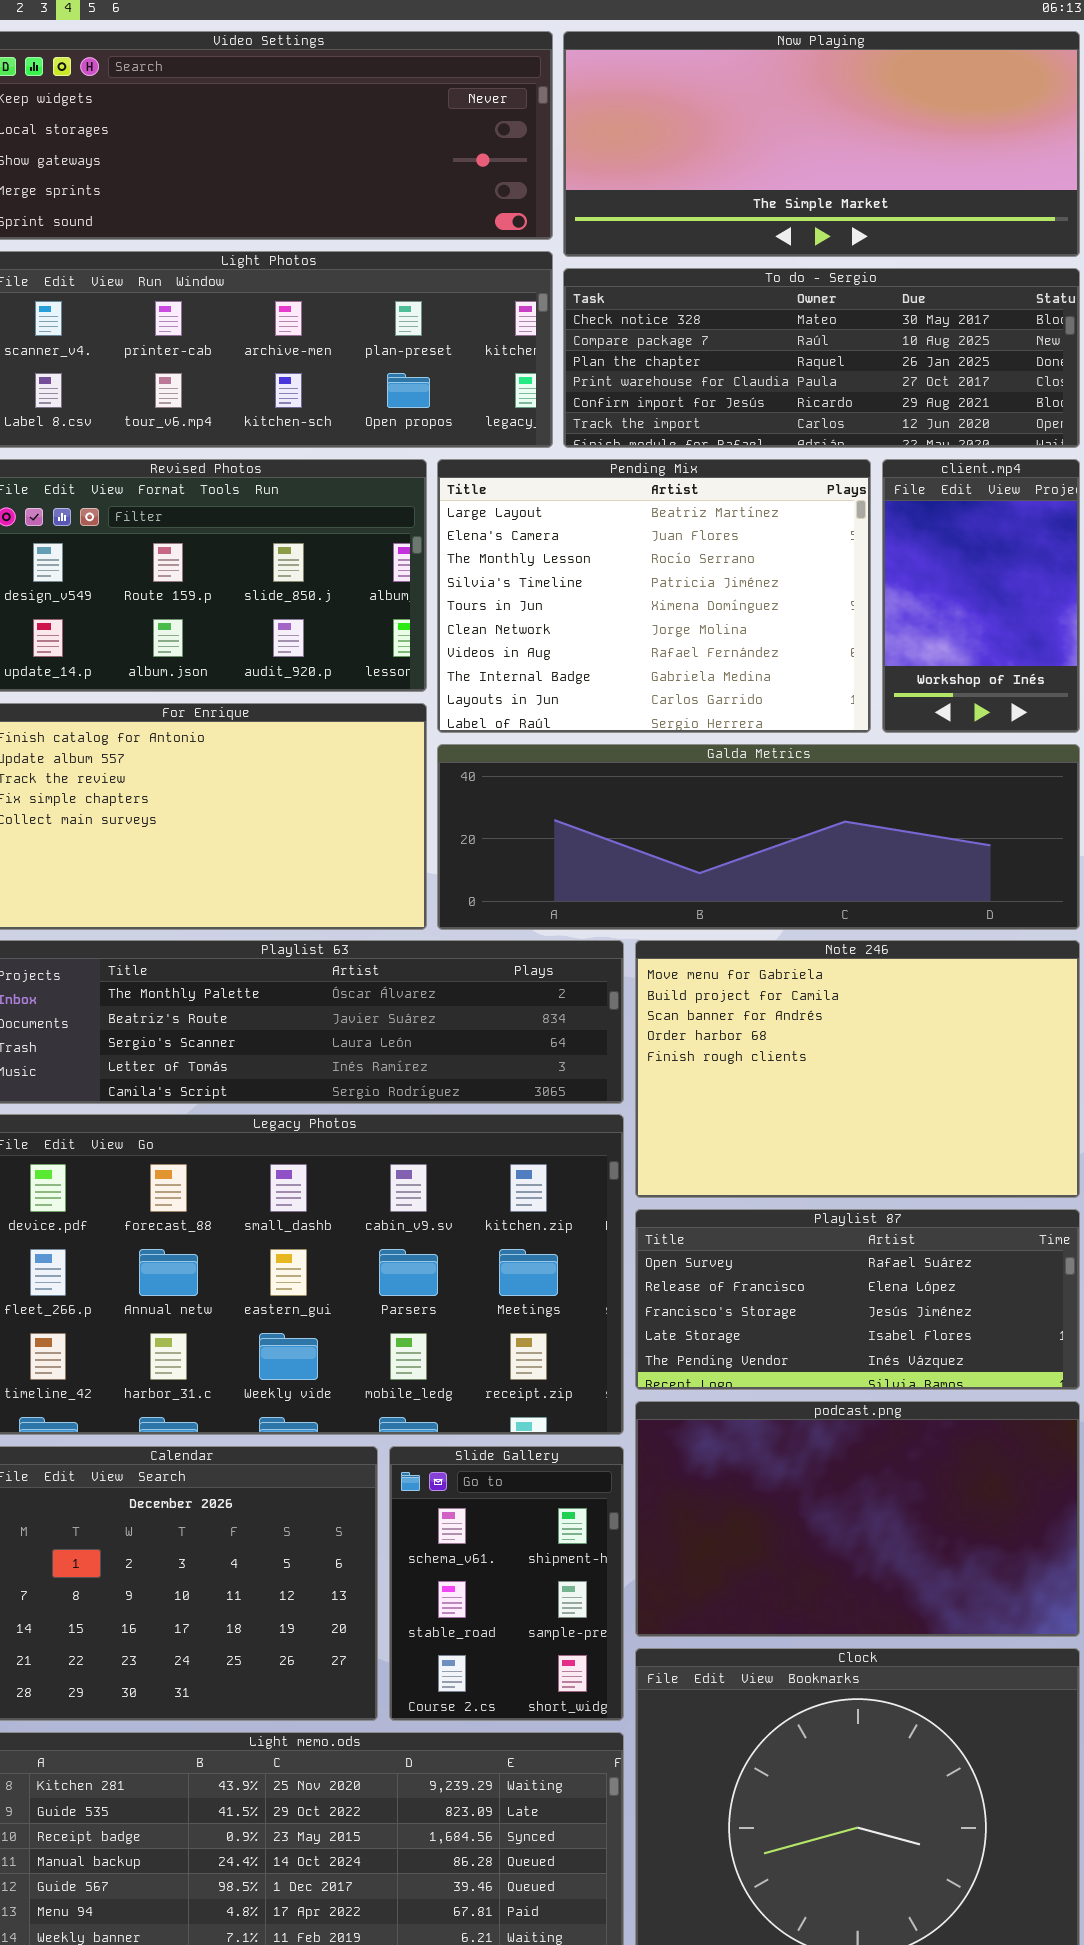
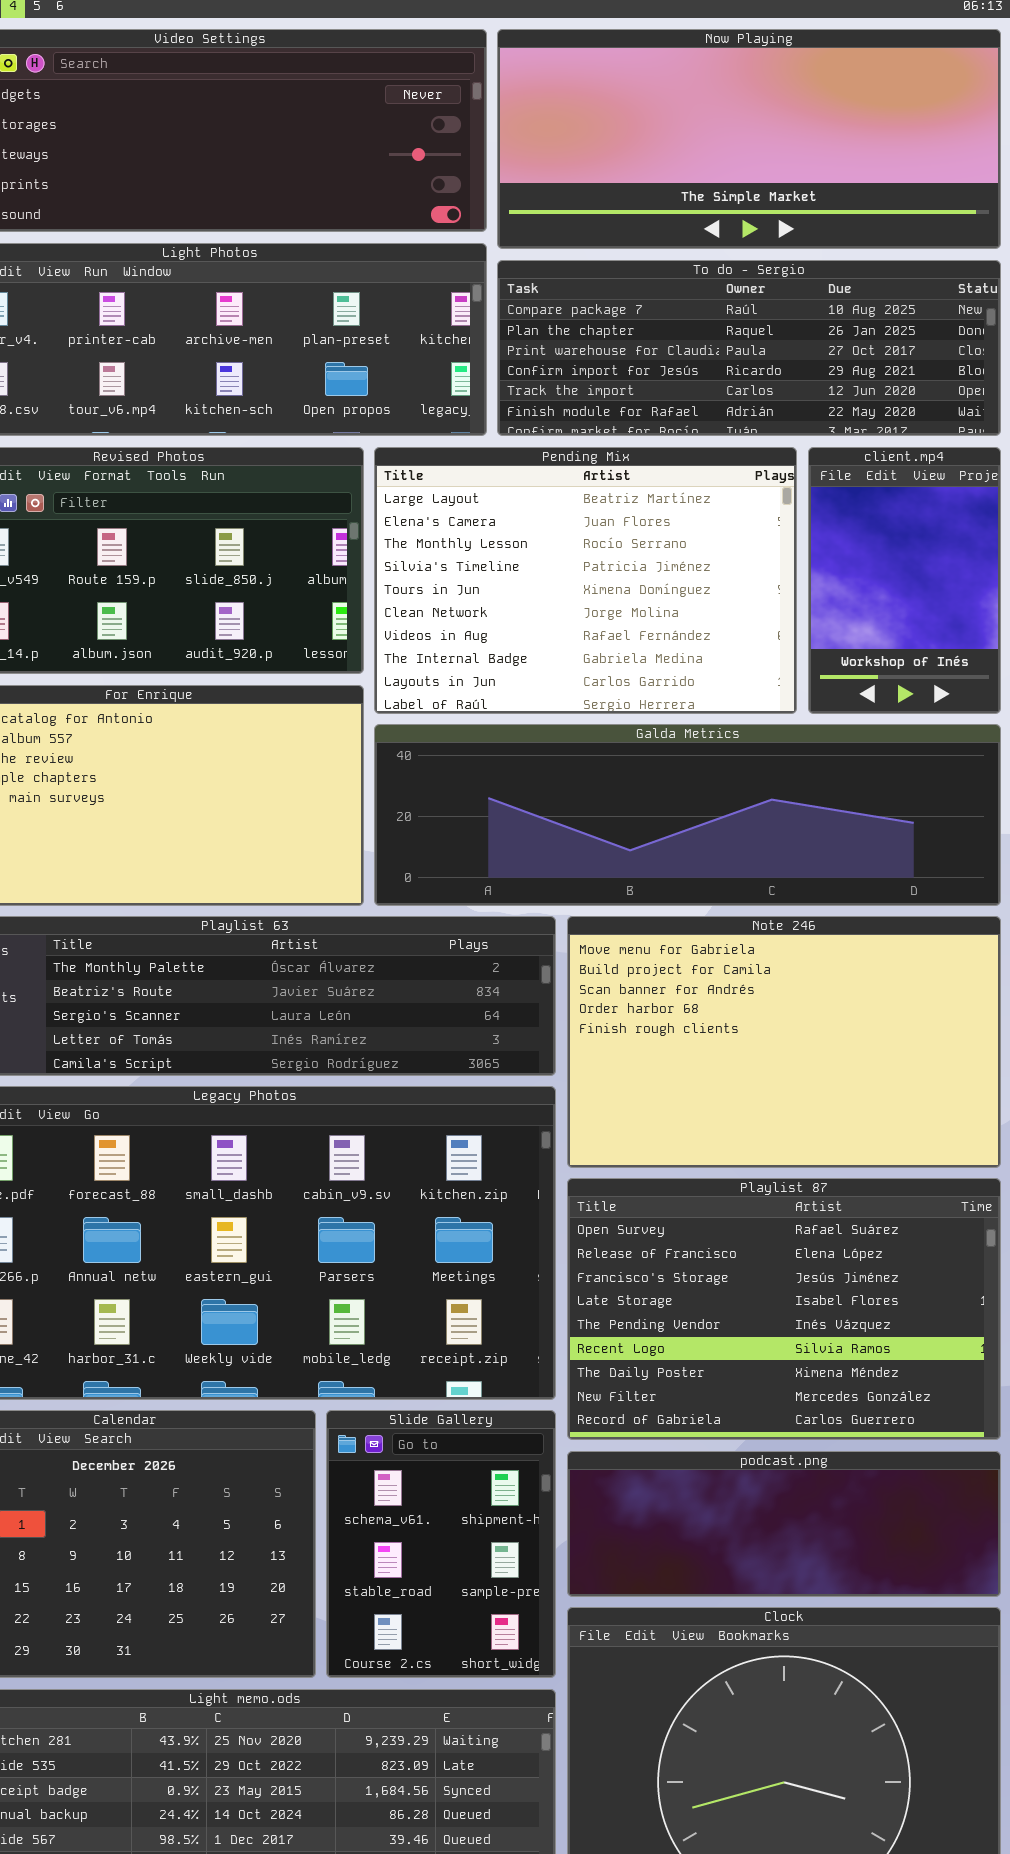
To do - Sergio: [563,268,1080,448] -> [497,260,1001,436], scrolled down 1 row
Playlist 87: [635,1209,1080,1390] -> [567,1178,1001,1440], resized
podcast.png: [635,1401,1080,1637] -> [567,1451,1001,1597], resized

